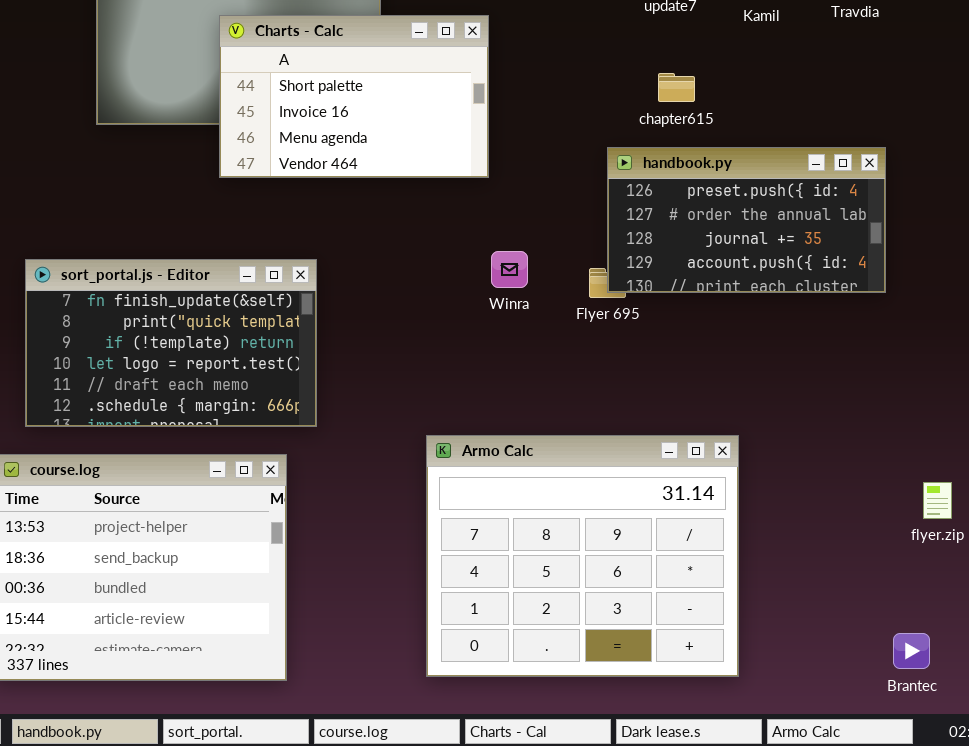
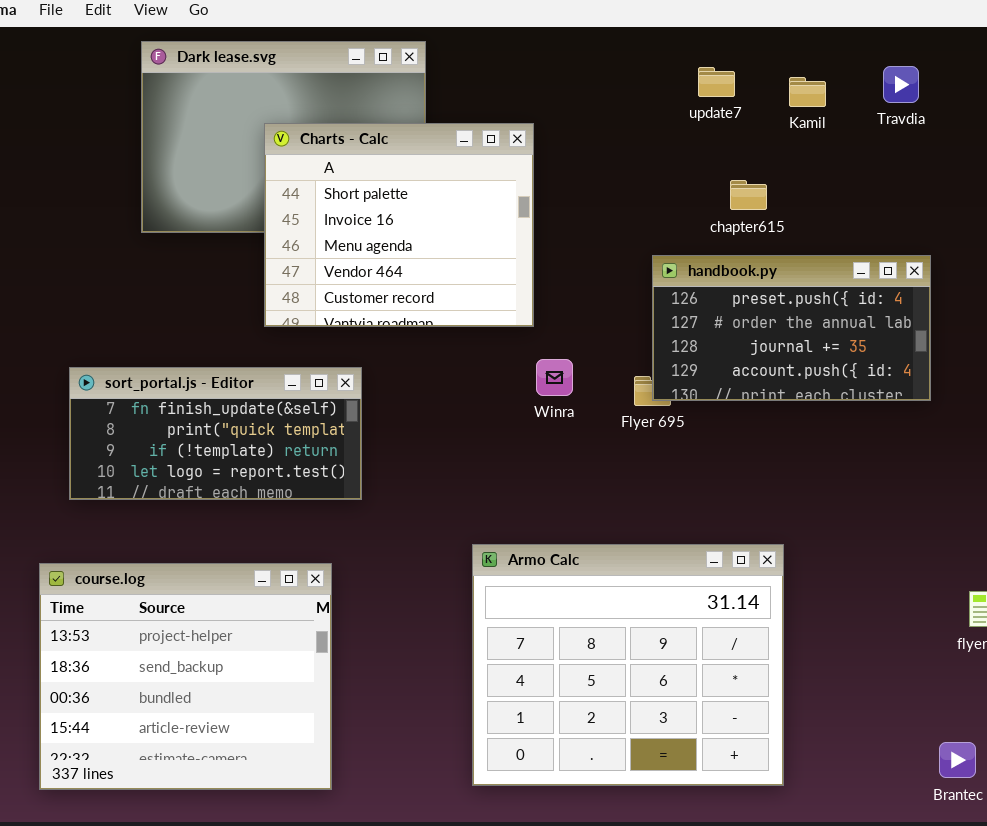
Charts - Calc: [219,15,489,178] -> [264,123,534,327], resized
chapter615: [658,73,695,102] -> [730,180,767,210], moved
sort_portal.js - Editor: [25,259,317,427] -> [69,367,362,500], resized

